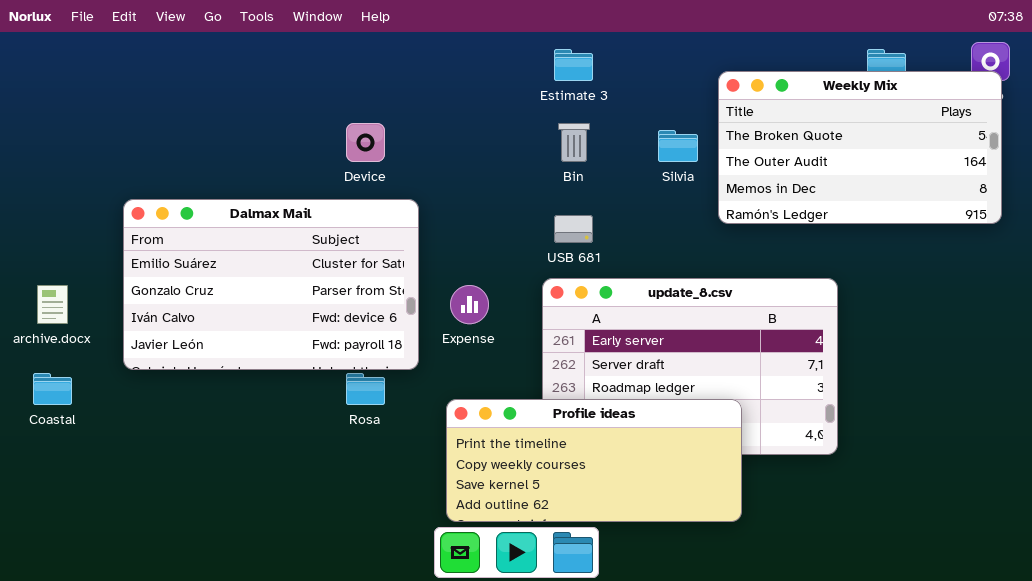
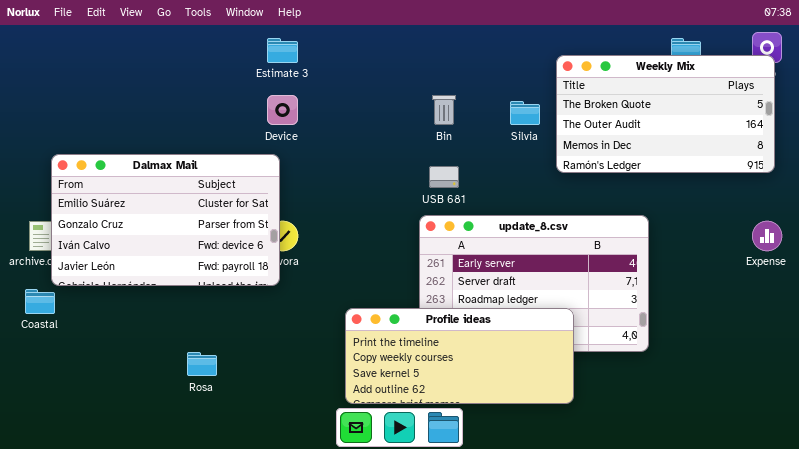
Estimate 3: [554,49,593,81] -> [267,38,298,63], moved
Dalmax Mail: [123,199,419,370] -> [51,154,280,286], moved
Expense: [450,285,489,324] -> [752,221,782,251], moved
Rosa: [346,373,385,405] -> [187,352,217,376], moved

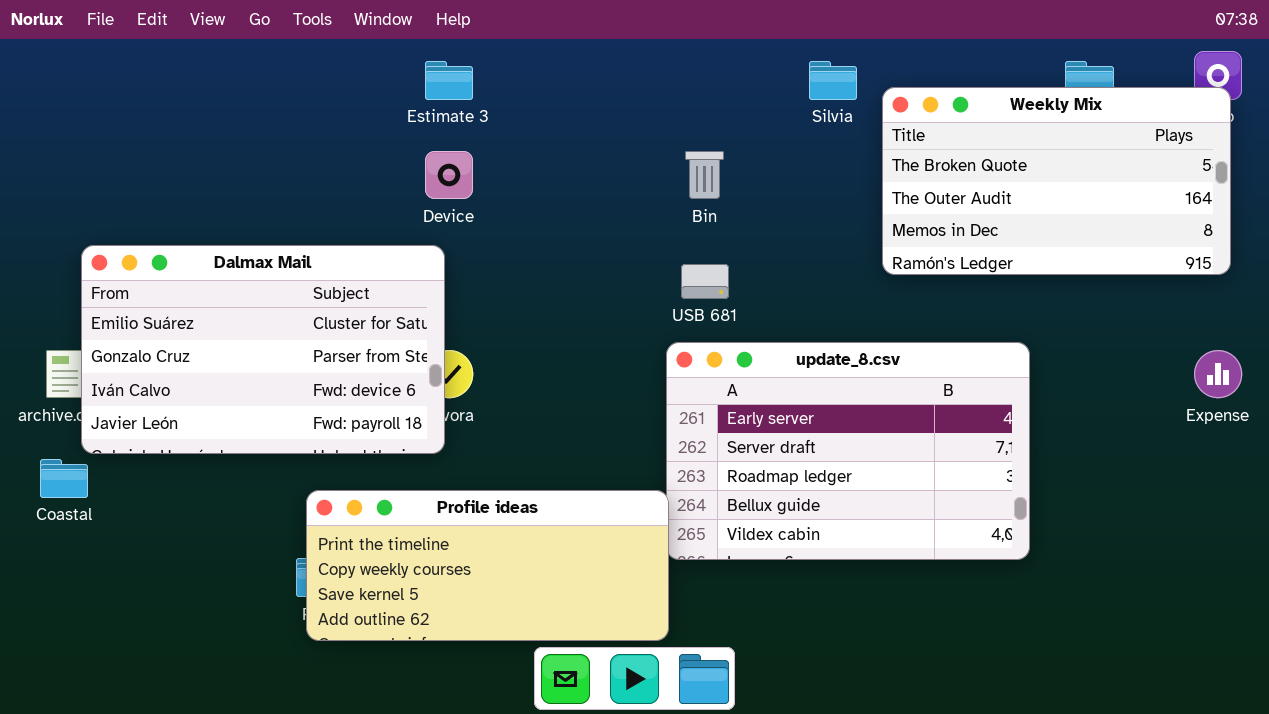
Silvia: [510,101,540,125] -> [809,61,857,100], moved
Profile ideas: [345,308,574,404] -> [306,490,669,641], moved

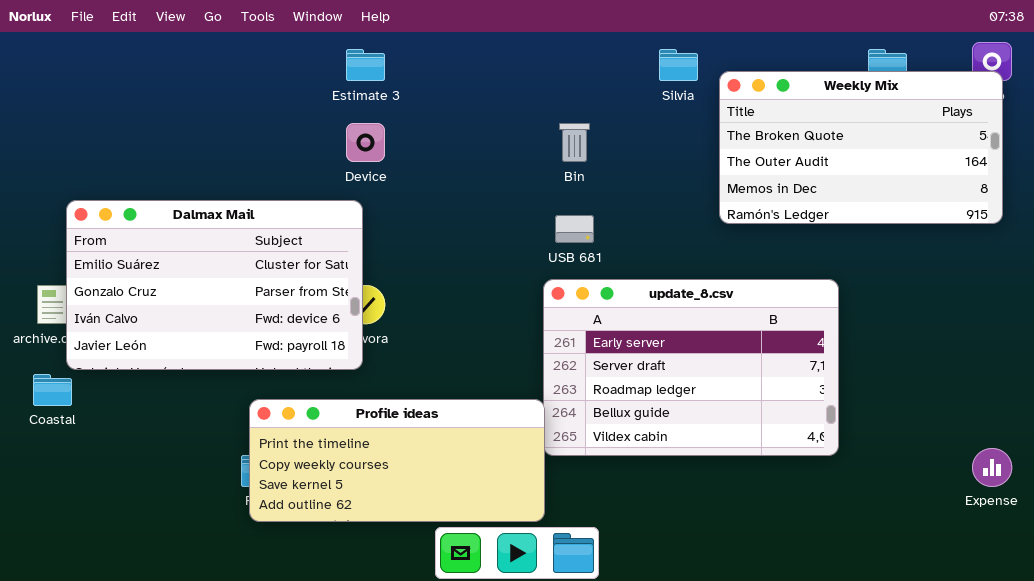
Expense: [1194,350,1242,398] -> [972,448,1012,487], moved

